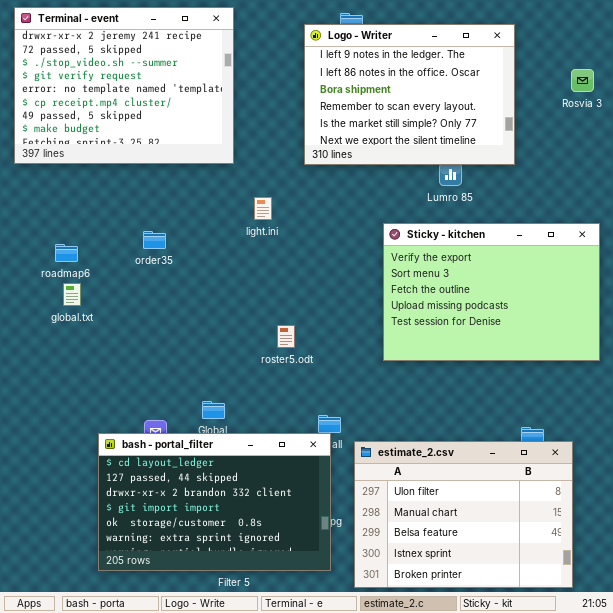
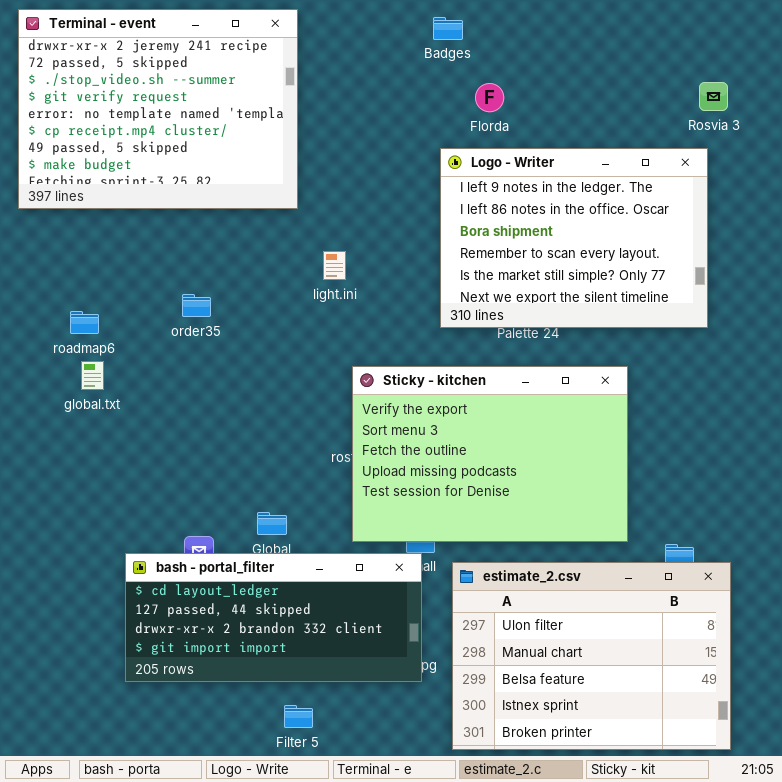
Logo - Writer: [304,24,515,165] -> [440,148,708,328], moved
Rosvia 3: [571,69,594,92] -> [699,82,728,111], moved
Sticky - kitchen: [383,223,600,361] -> [352,366,628,542], moved
bash - portal_filter: [98,433,331,571] -> [125,553,422,682], resized

